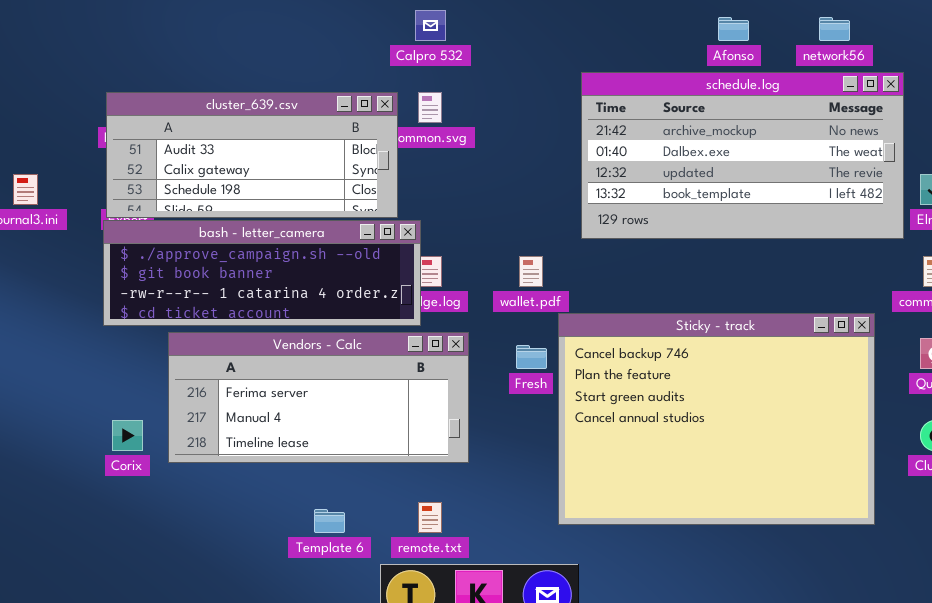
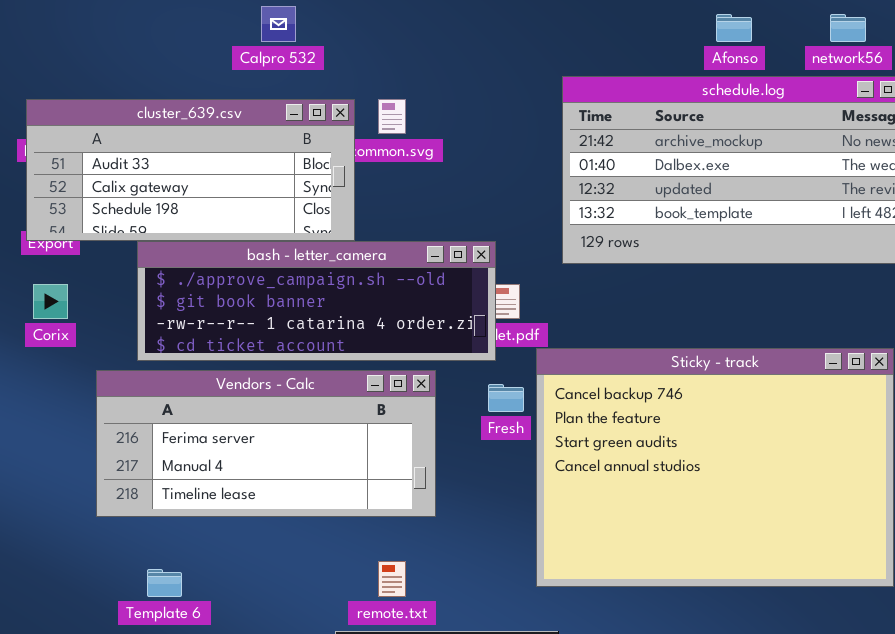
Calpro 532: [415,10,446,41] -> [261,6,296,42], moved
bash - letter_camera: [103,220,421,326] -> [137,241,496,361], moved
Corix: [112,420,143,451] -> [33,284,68,319], moved
Template 6: [314,509,345,533] -> [147,569,182,597], moved

